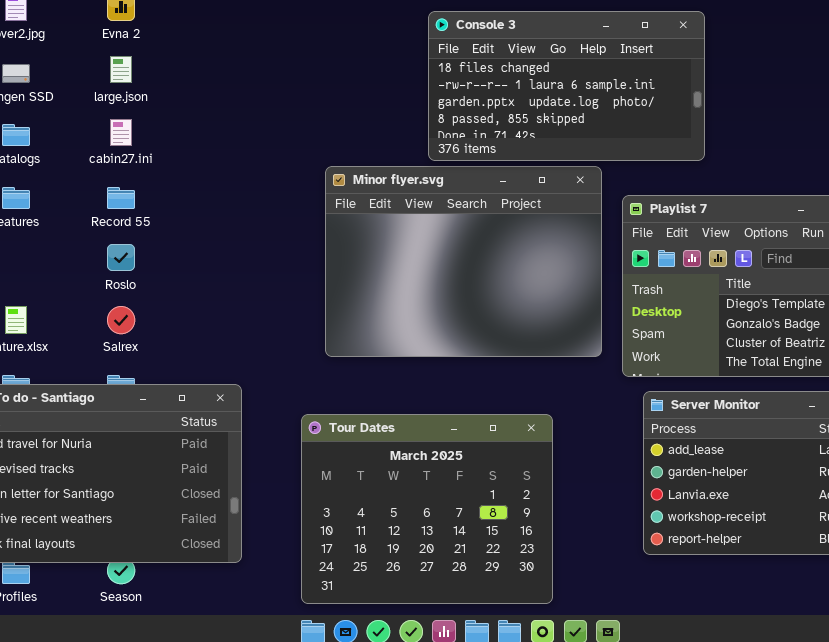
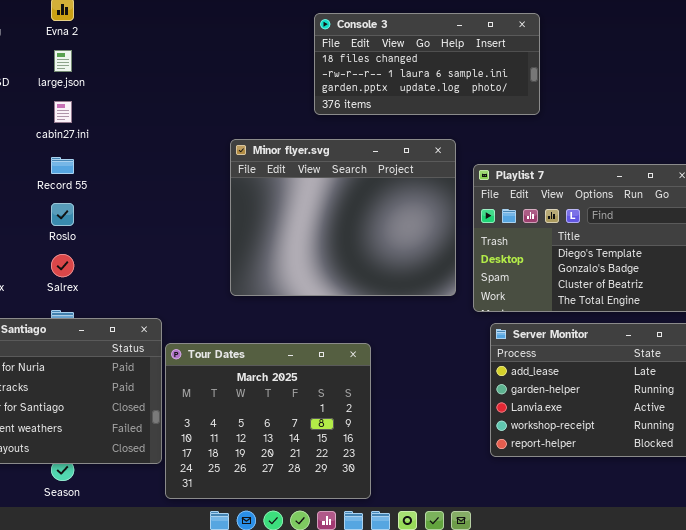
Console 3: [428,11,705,161] -> [314,13,540,115], resized
Tour Dates: [301,414,553,604] -> [165,343,371,499], moved

